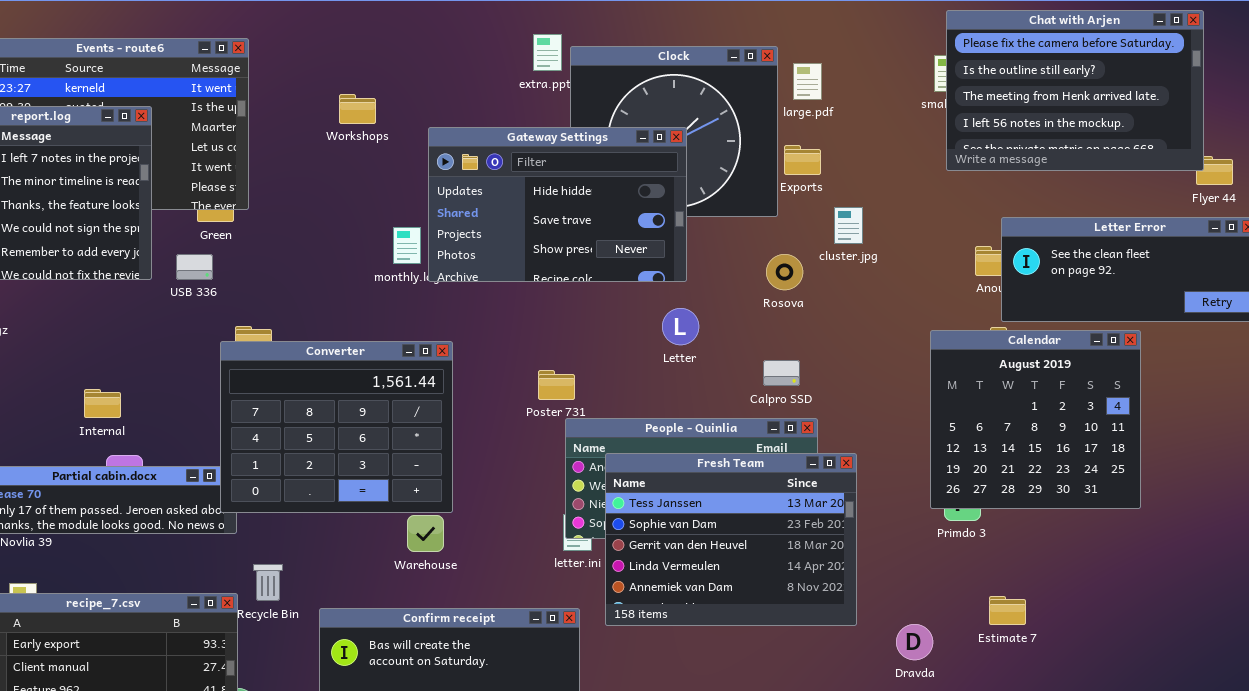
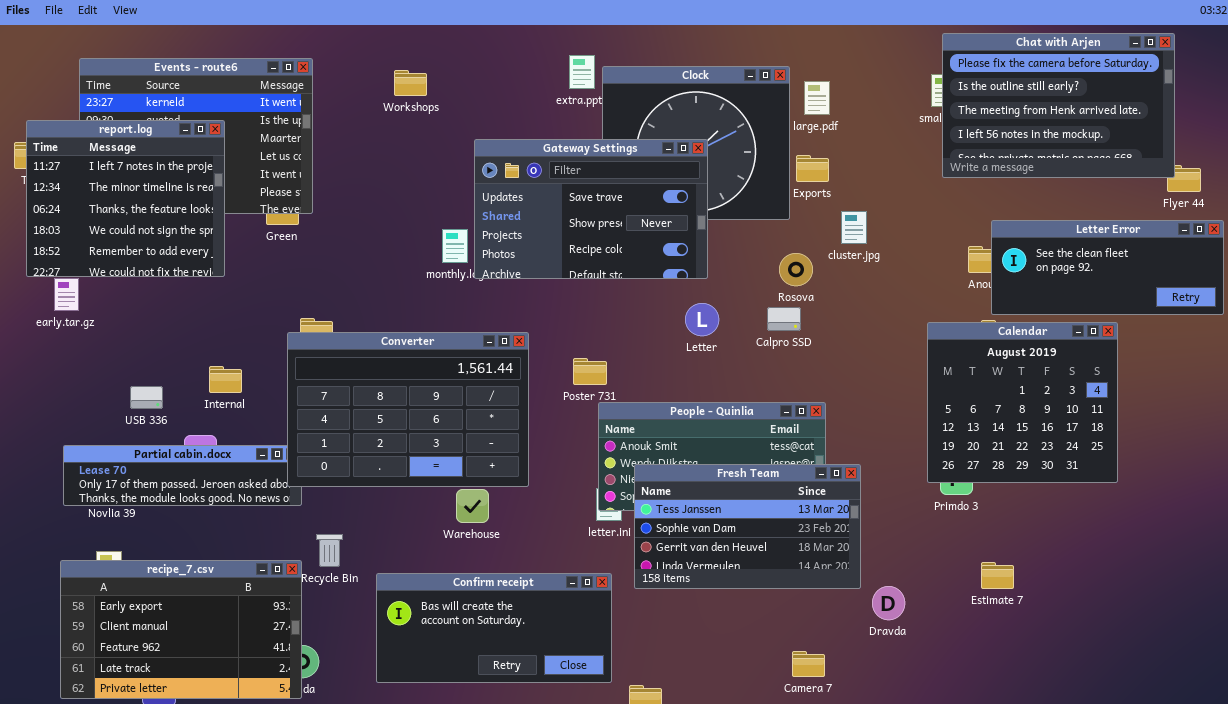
Workshops: [339,94,376,124] -> [394,70,427,96], moved
Gateway Settings: [428,127,687,282] -> [474,139,708,279], scrolled down 1 row
USB 336: [176,254,213,280] -> [130,386,163,409], moved
Converter: [220,341,453,513] -> [287,332,529,487], resized
Calpro SSD: [763,360,800,386] -> [767,307,801,331], moved
Internal: [84,389,121,418] -> [209,366,242,393], moved
Fresh Team: [605,453,857,626] -> [634,464,861,589], resized
Dravda: [896,624,933,660] -> [872,586,905,620], moved

